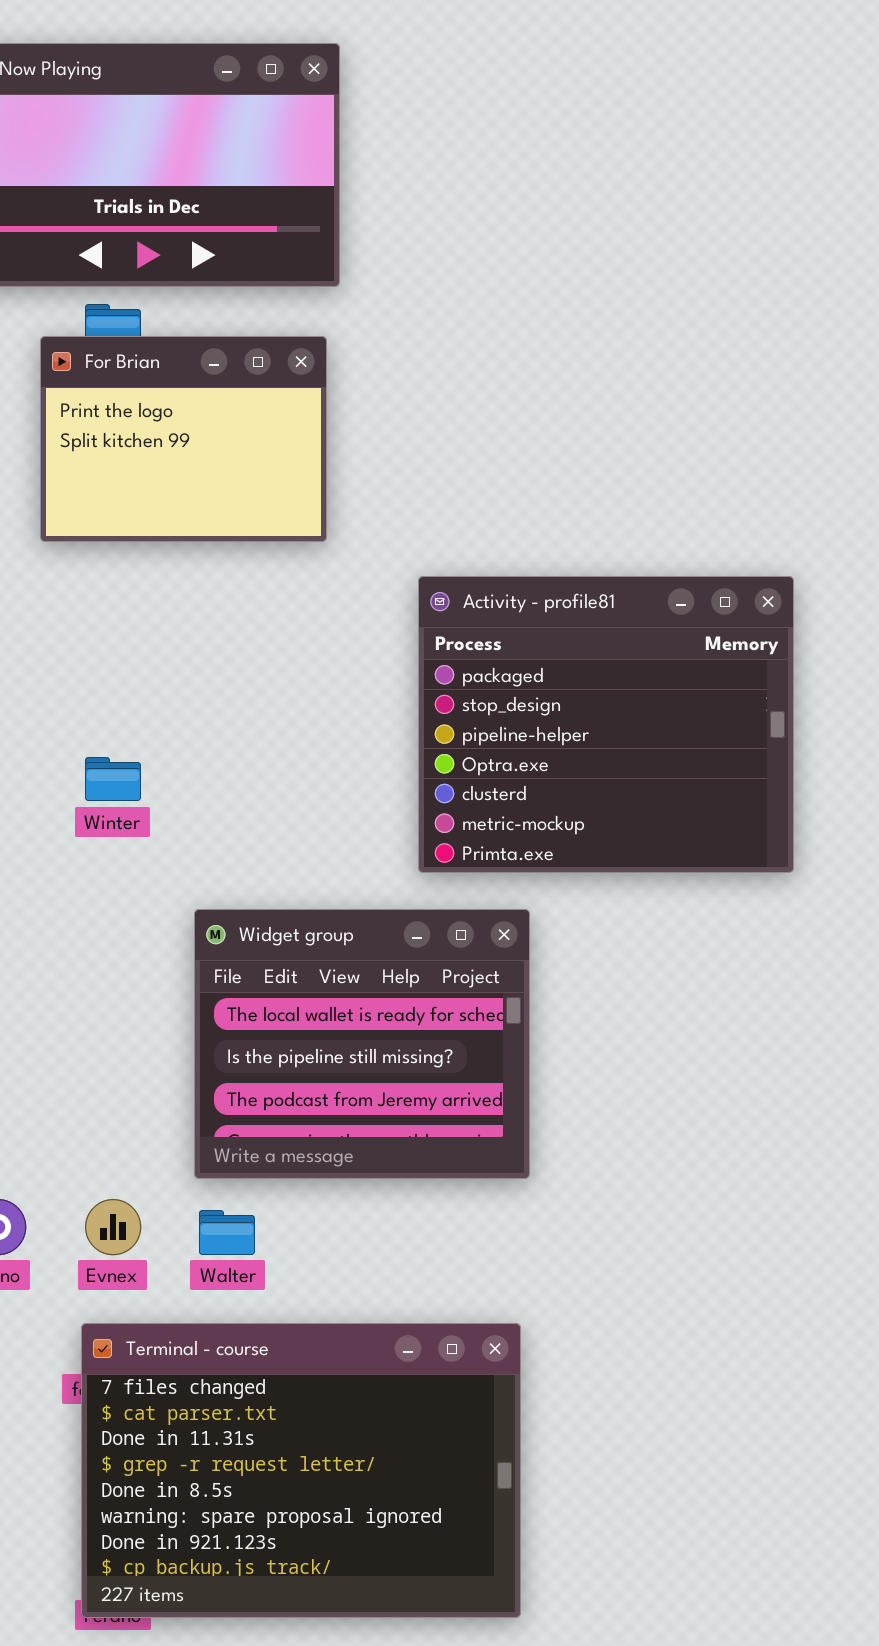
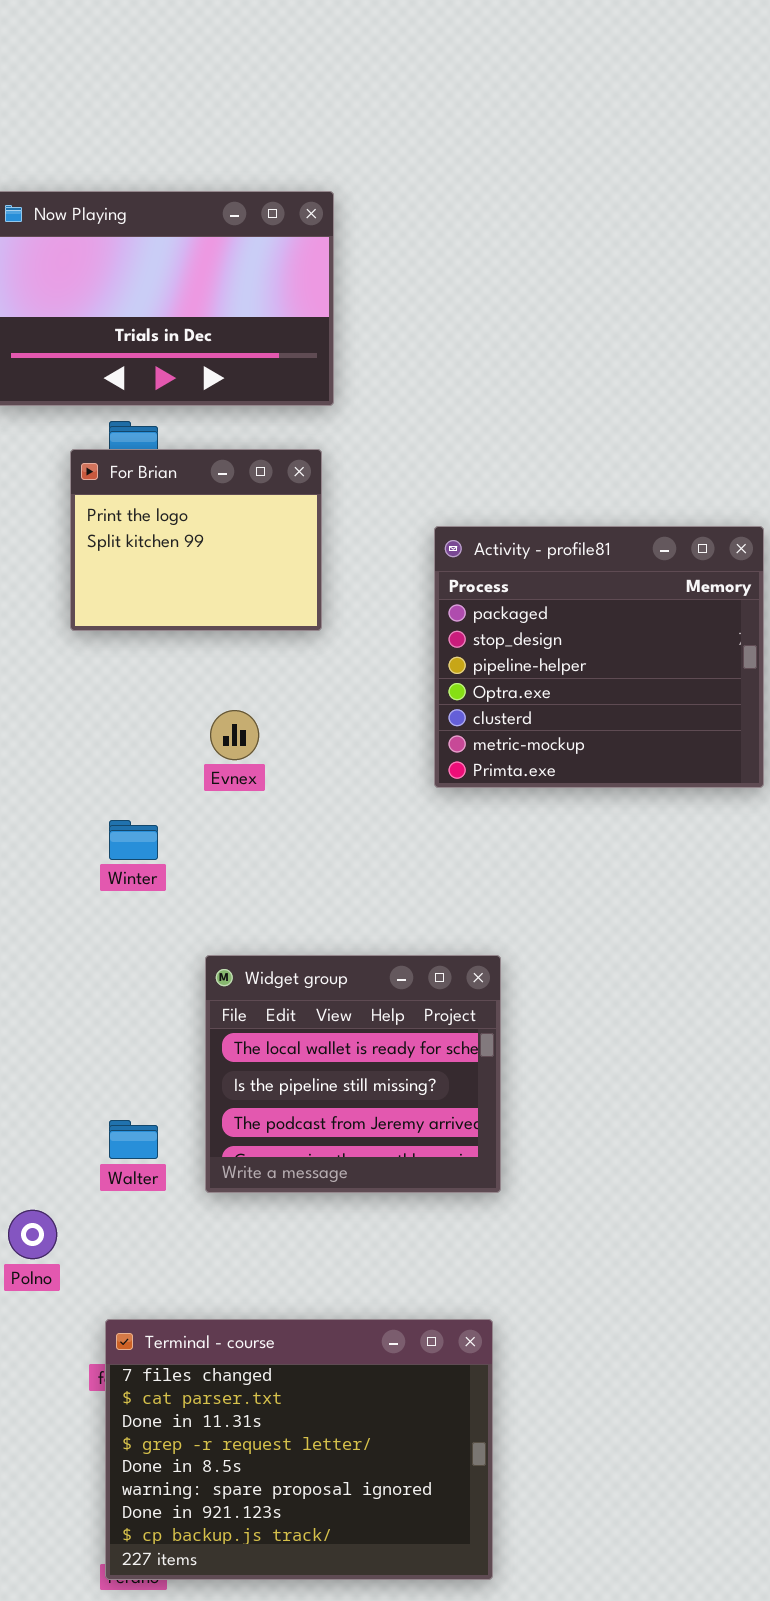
Activity - profile81: [418,576,794,873] -> [434,526,764,788], moved
Evnex: [85,1199,141,1255] -> [210,710,259,760], moved
Walter: [199,1210,255,1255] -> [109,1120,158,1159], moved

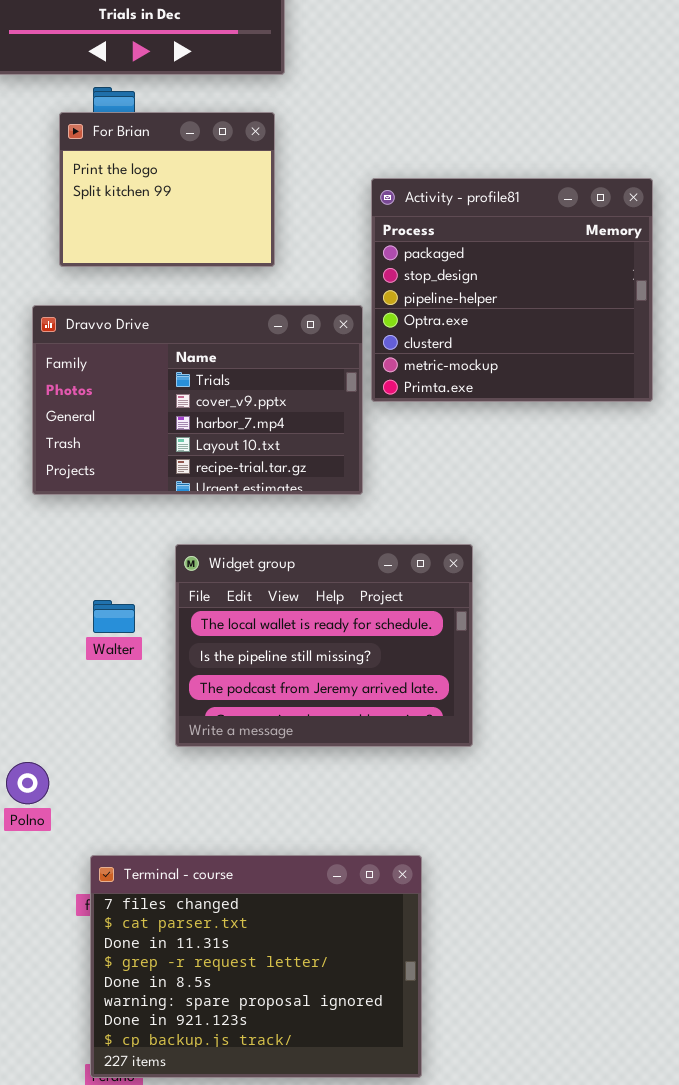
Dravvo Drive: none -> [32,305,363,495], opened
Widget group: [205,955,501,1193] -> [175,544,473,747], resized
Walter: [109,1120,158,1159] -> [93,600,135,633], moved

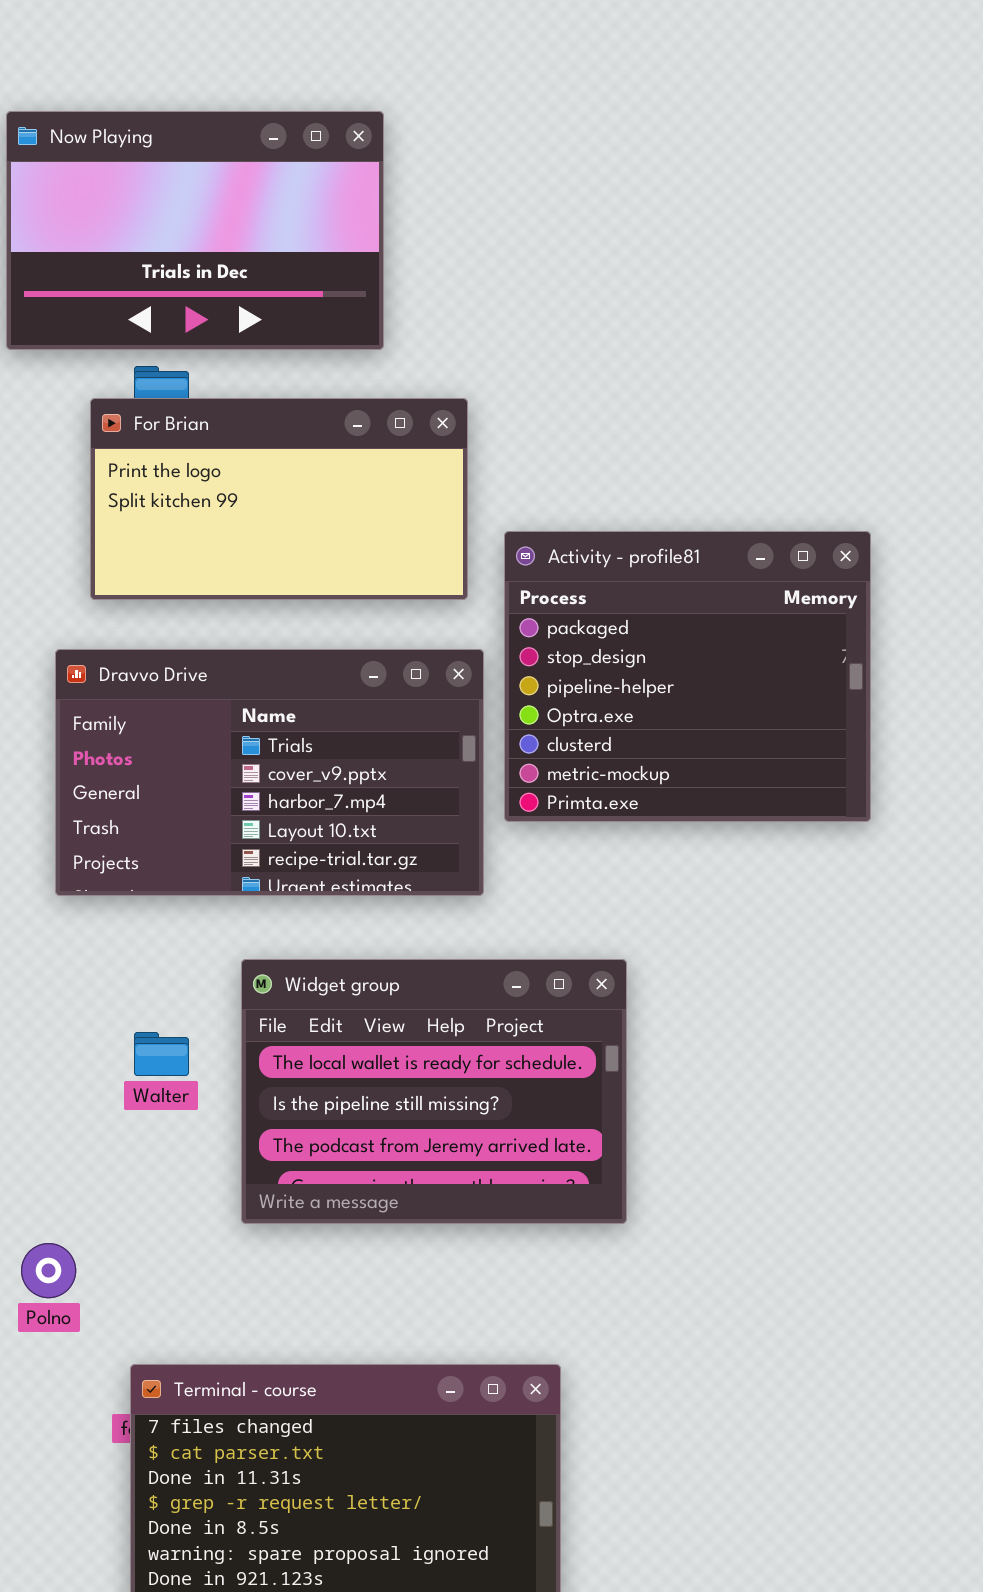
For Brian: [59,112,275,267] -> [90,398,468,600], resized
Activity - profile81: [371,178,653,402] -> [504,531,871,822], moved

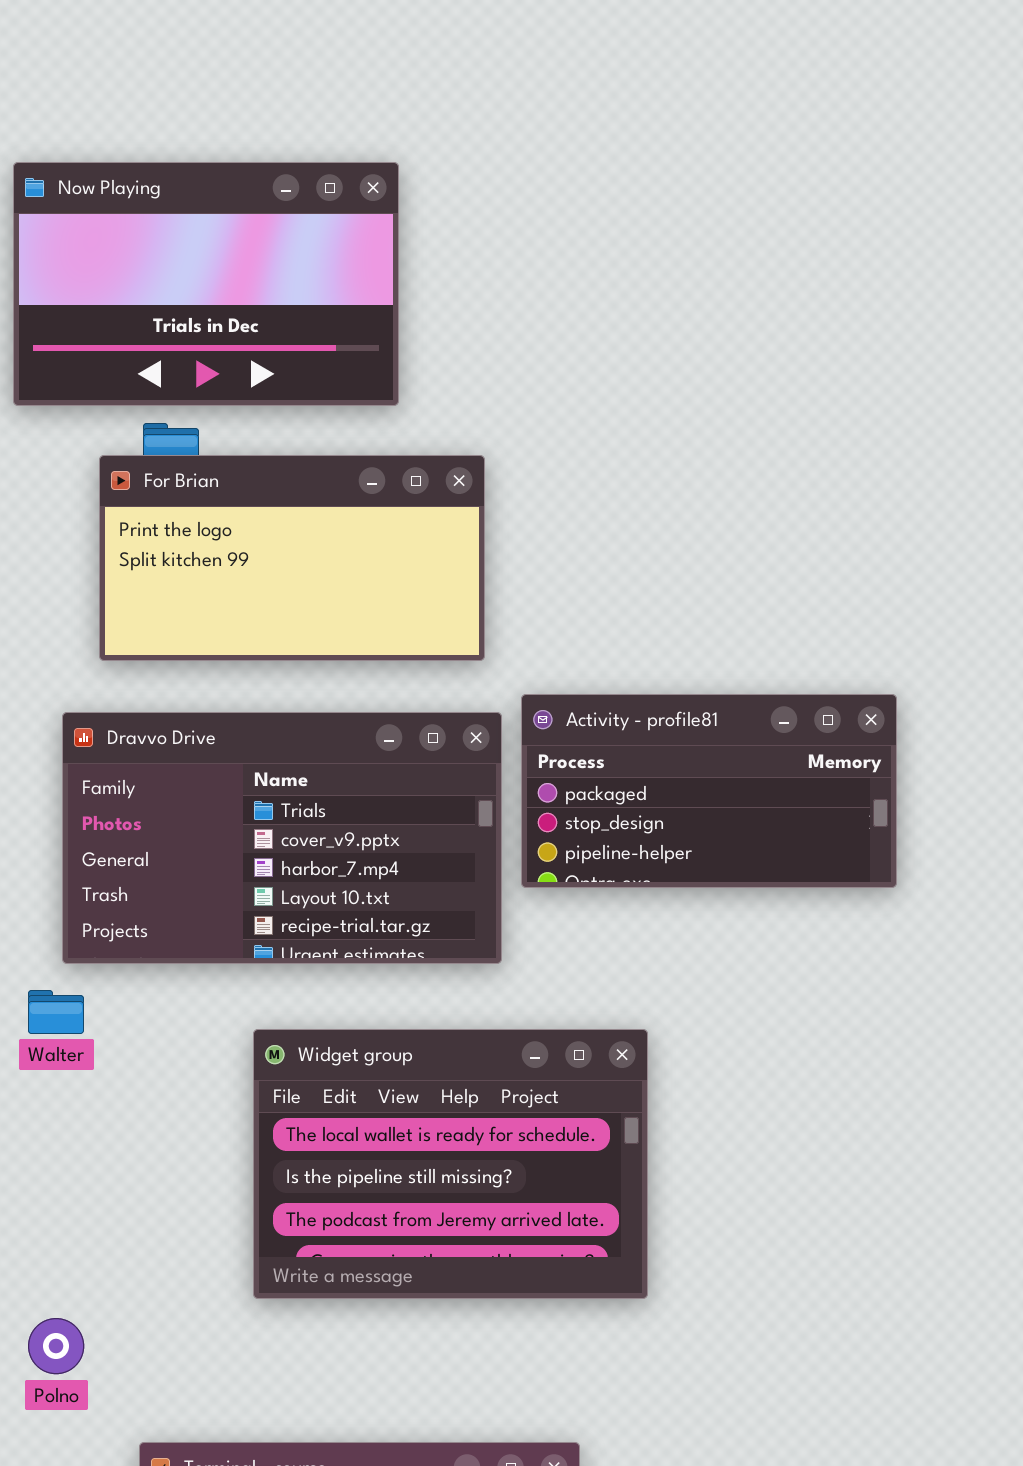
Activity - profile81: [504,531,871,822] -> [521,694,897,888], resized
Walter: [134,1032,189,1076] -> [28,990,84,1034], moved

